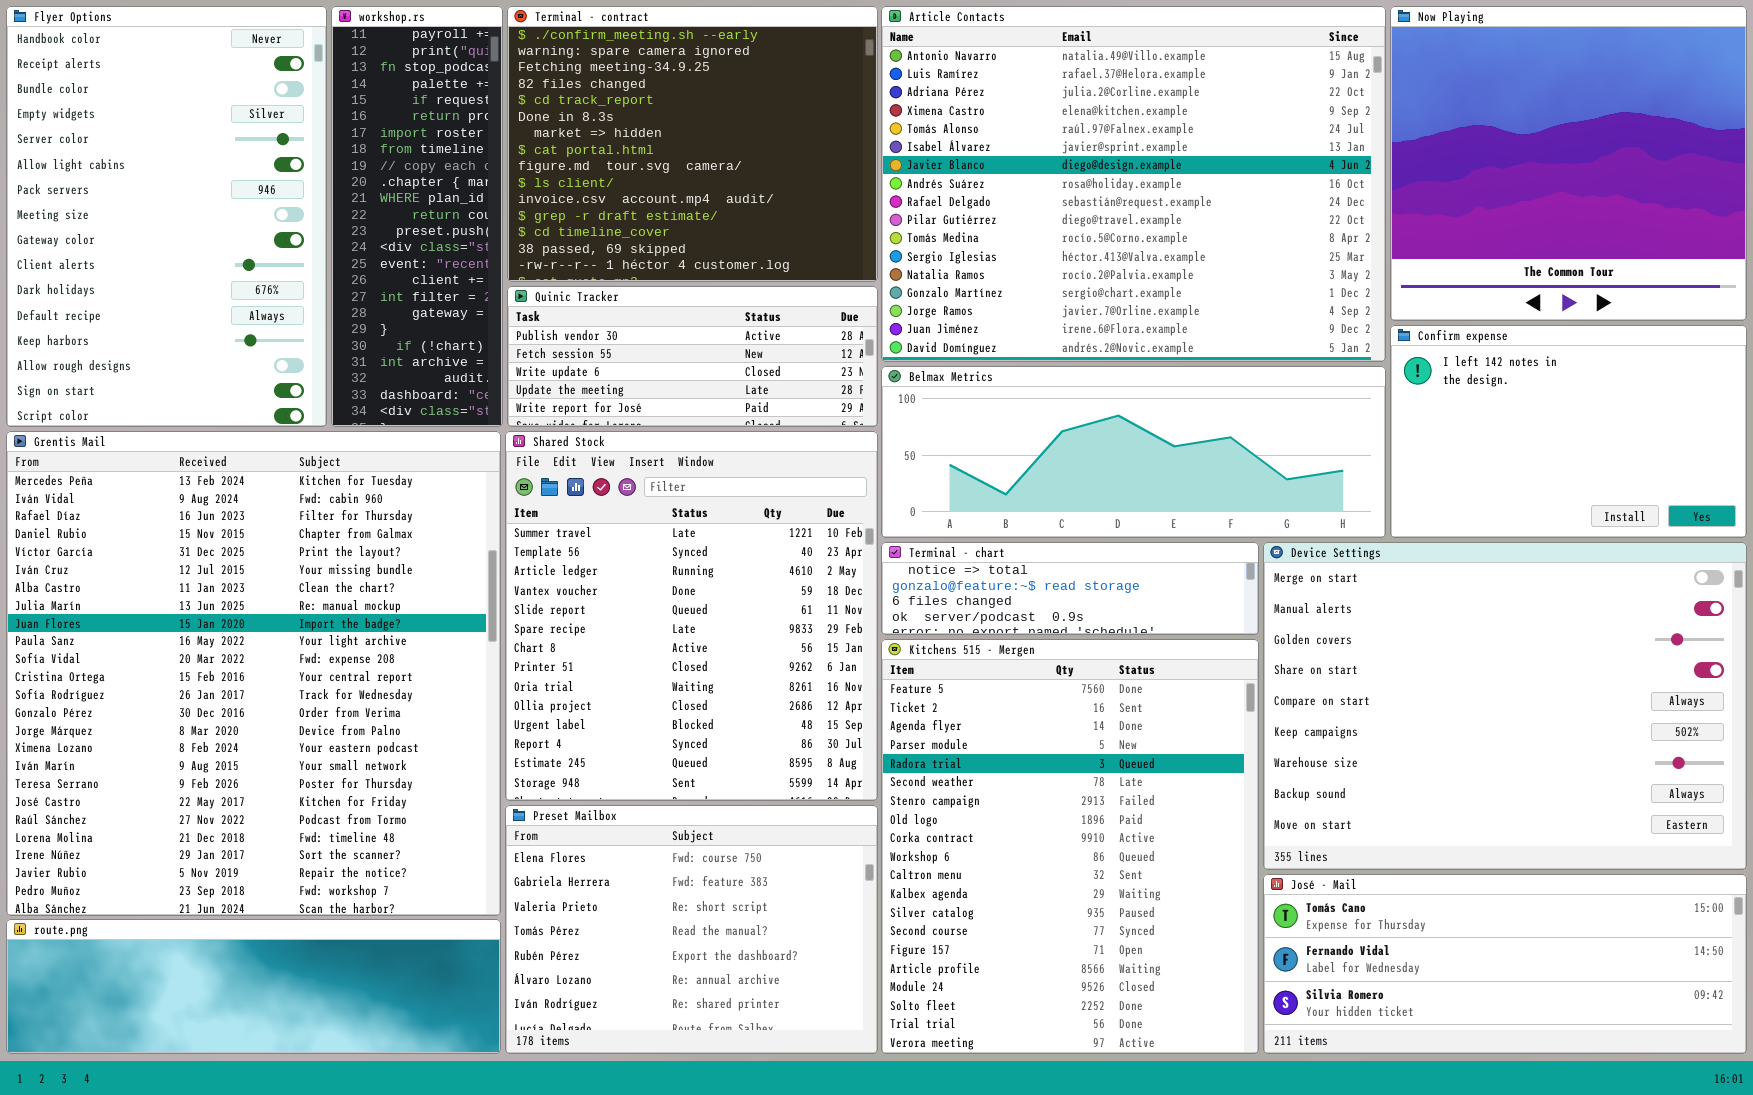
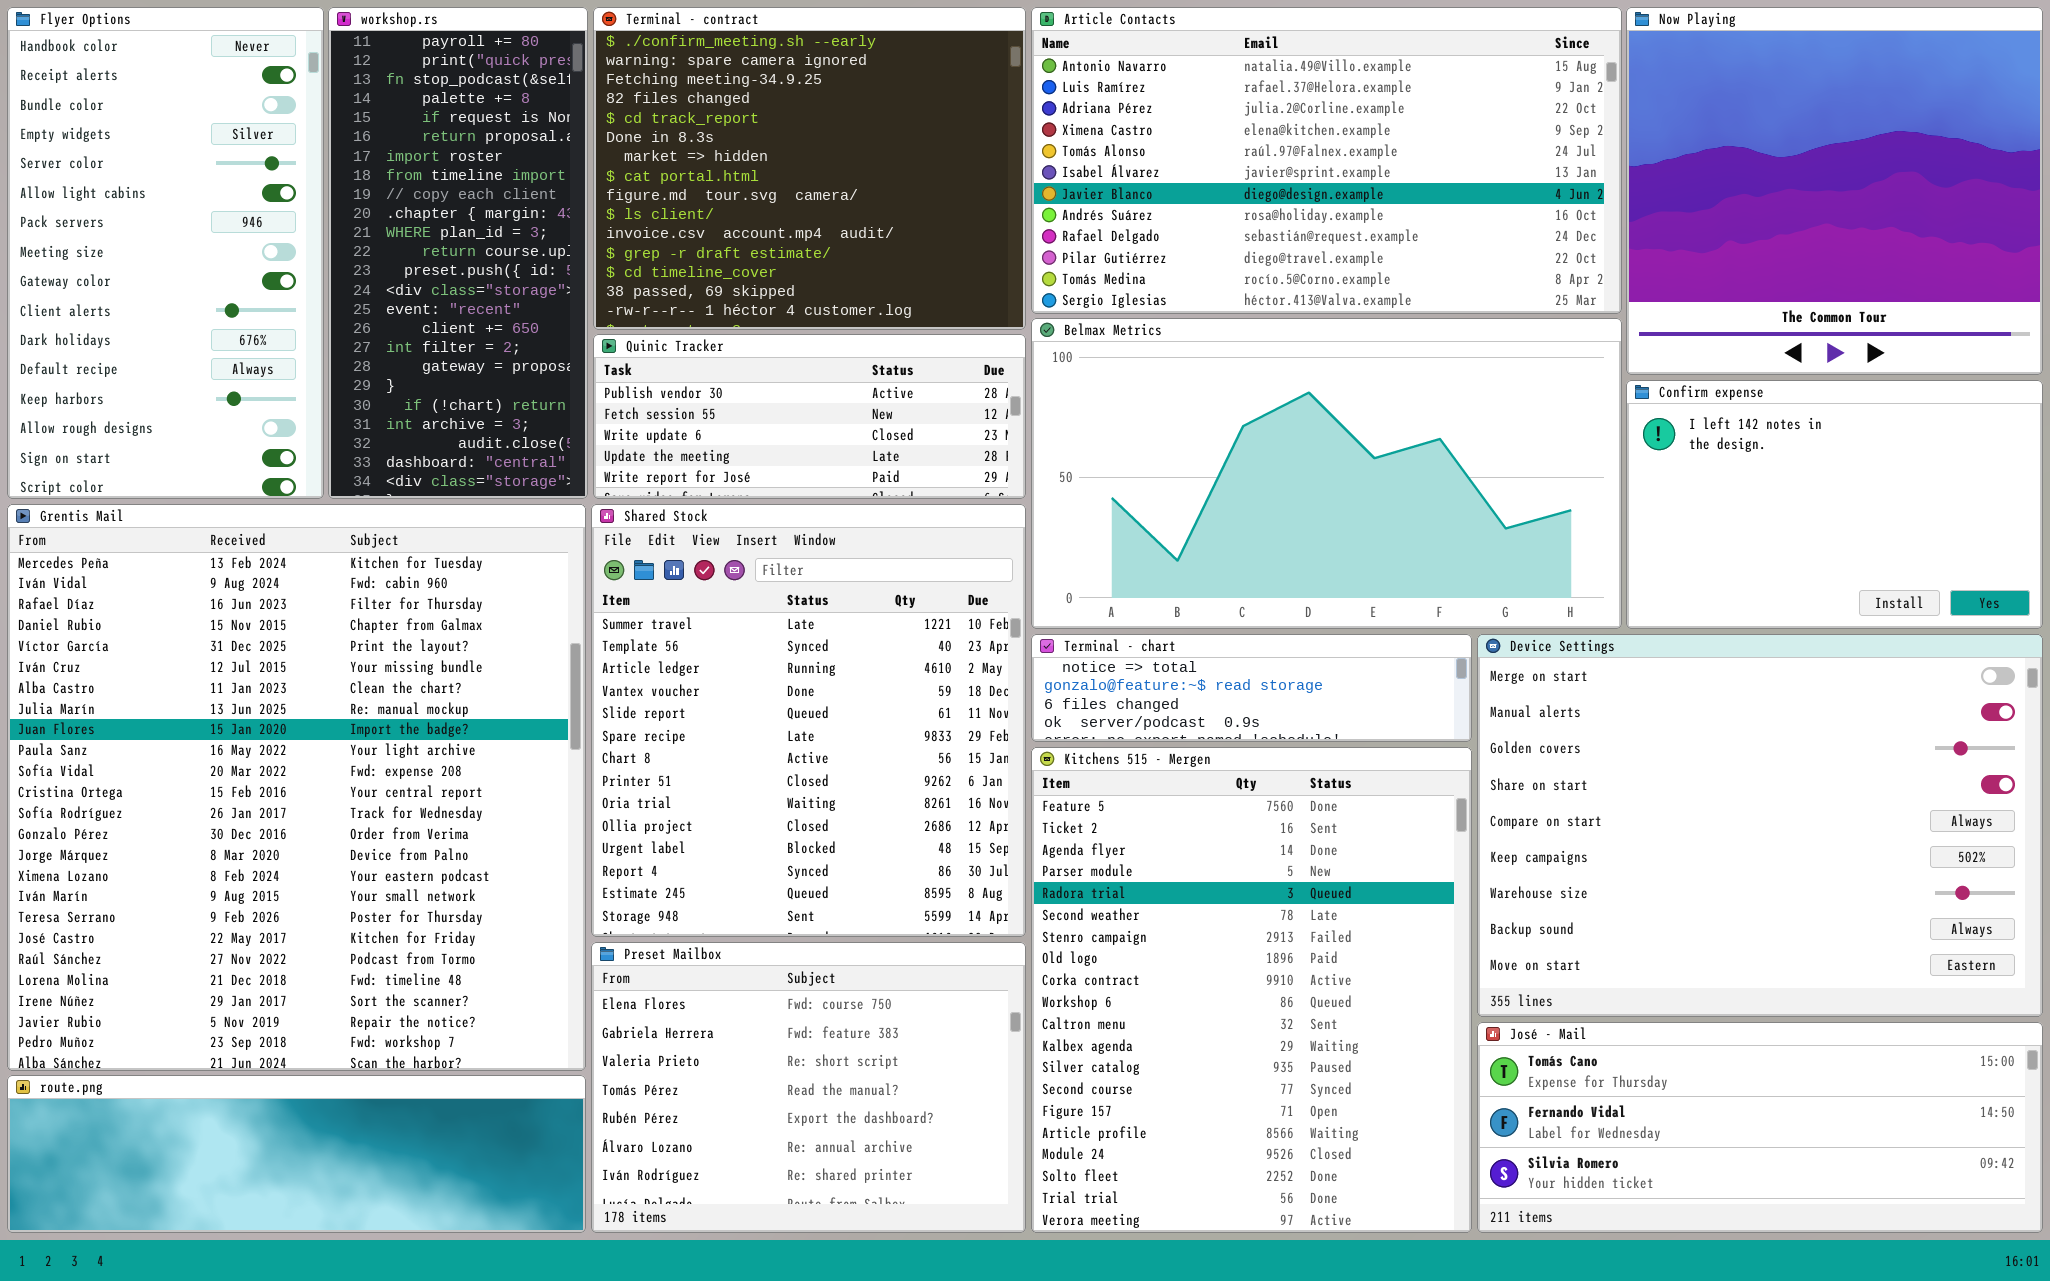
Flyer Options: [6,6,327,427] -> [7,7,324,499], resized
workshop.rs: [331,6,503,427] -> [328,7,588,499], resized
Article Contacts: [881,6,1386,362] -> [1031,7,1622,314], resized
Belmax Metrics: [881,366,1386,538] -> [1031,318,1622,629], resized

